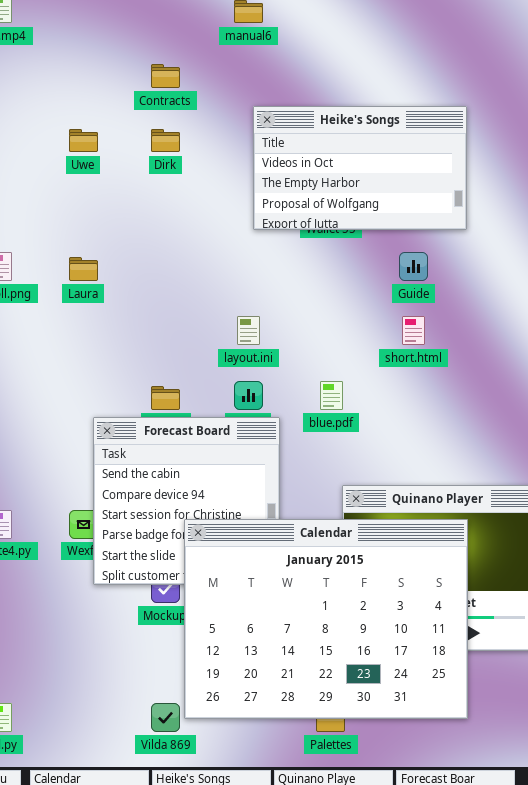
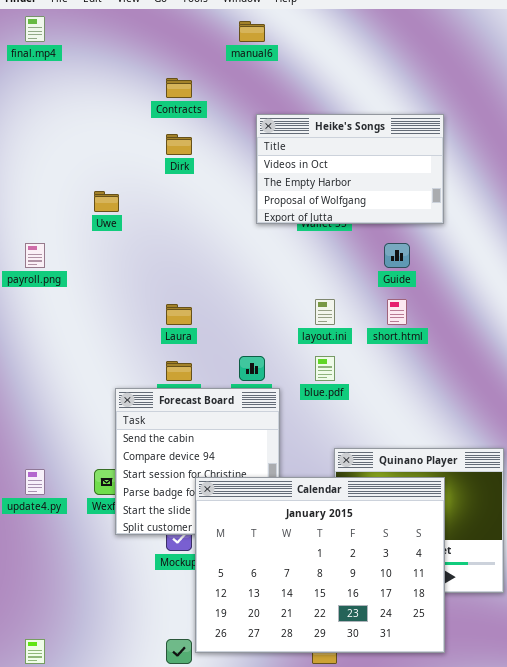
Uwe: [69,129,98,152] -> [94,191,119,212], moved
Laura: [69,257,98,281] -> [166,304,192,325], moved
layout.ini: [237,316,260,345] -> [315,299,335,325], moved

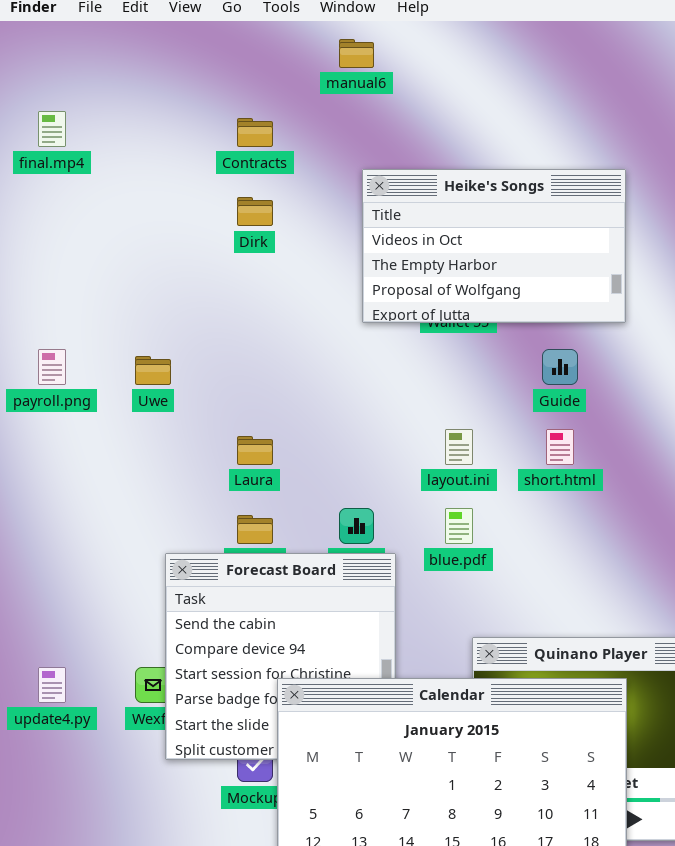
final.mp4: [25,16,45,42] -> [38,111,66,147], moved
Uwe: [94,191,119,212] -> [135,356,171,385], moved

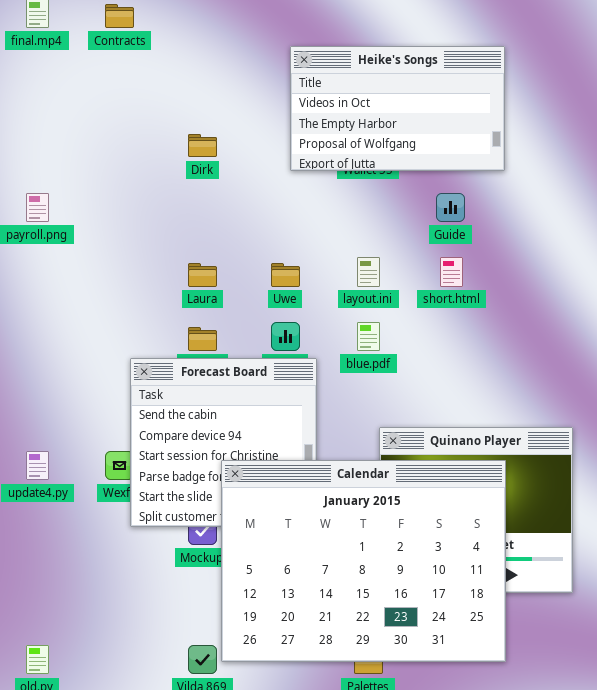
Contracts: [237,118,273,147] -> [105,4,134,28], moved
Dirk: [237,197,273,226] -> [188,134,217,157], moved
Uwe: [135,356,171,385] -> [271,263,300,287], moved

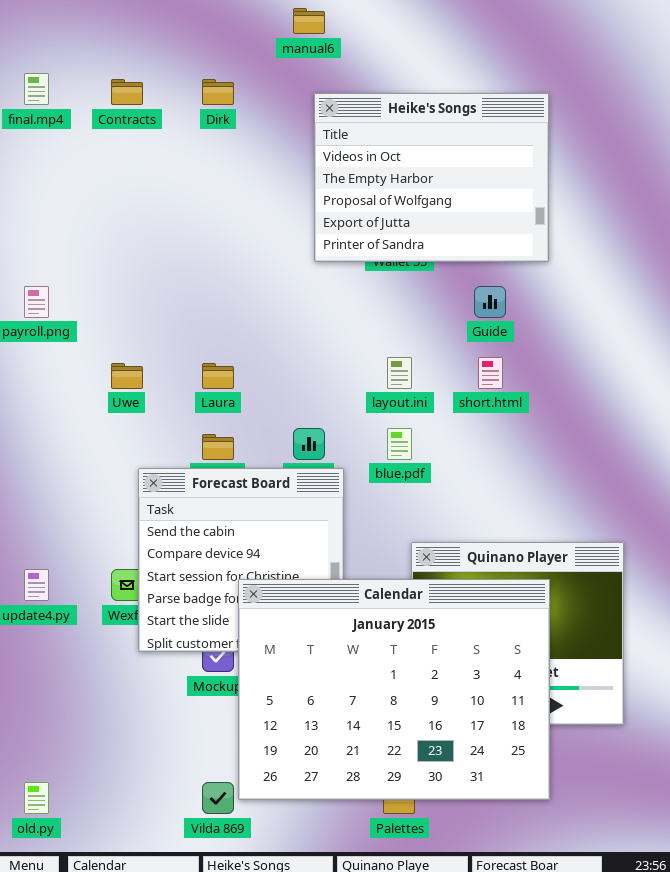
Heike's Songs: [290,46,505,171] -> [314,93,549,262], resized
Dirk: [188,134,217,157] -> [202,79,234,105], moved
Uwe: [271,263,300,287] -> [111,363,143,389], moved

